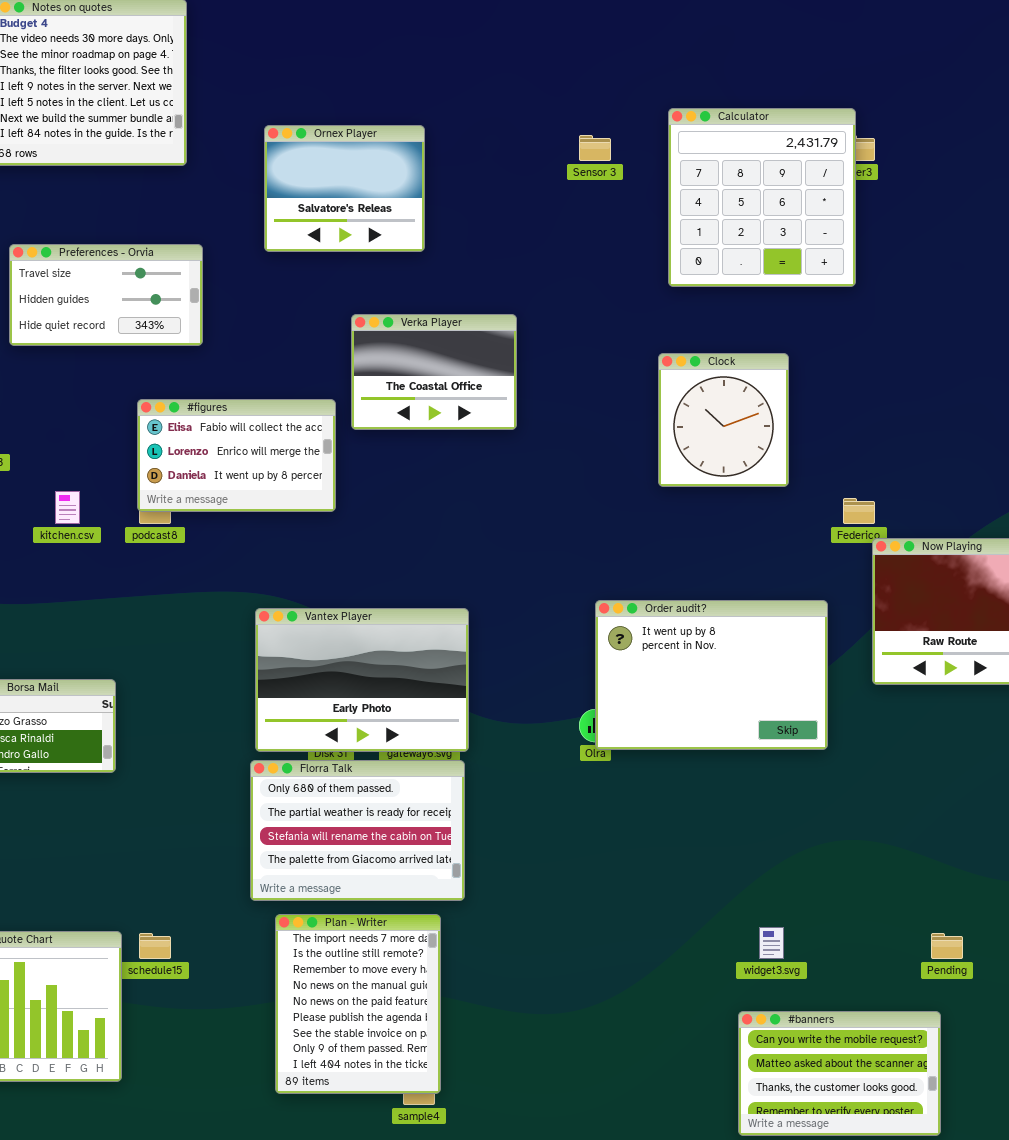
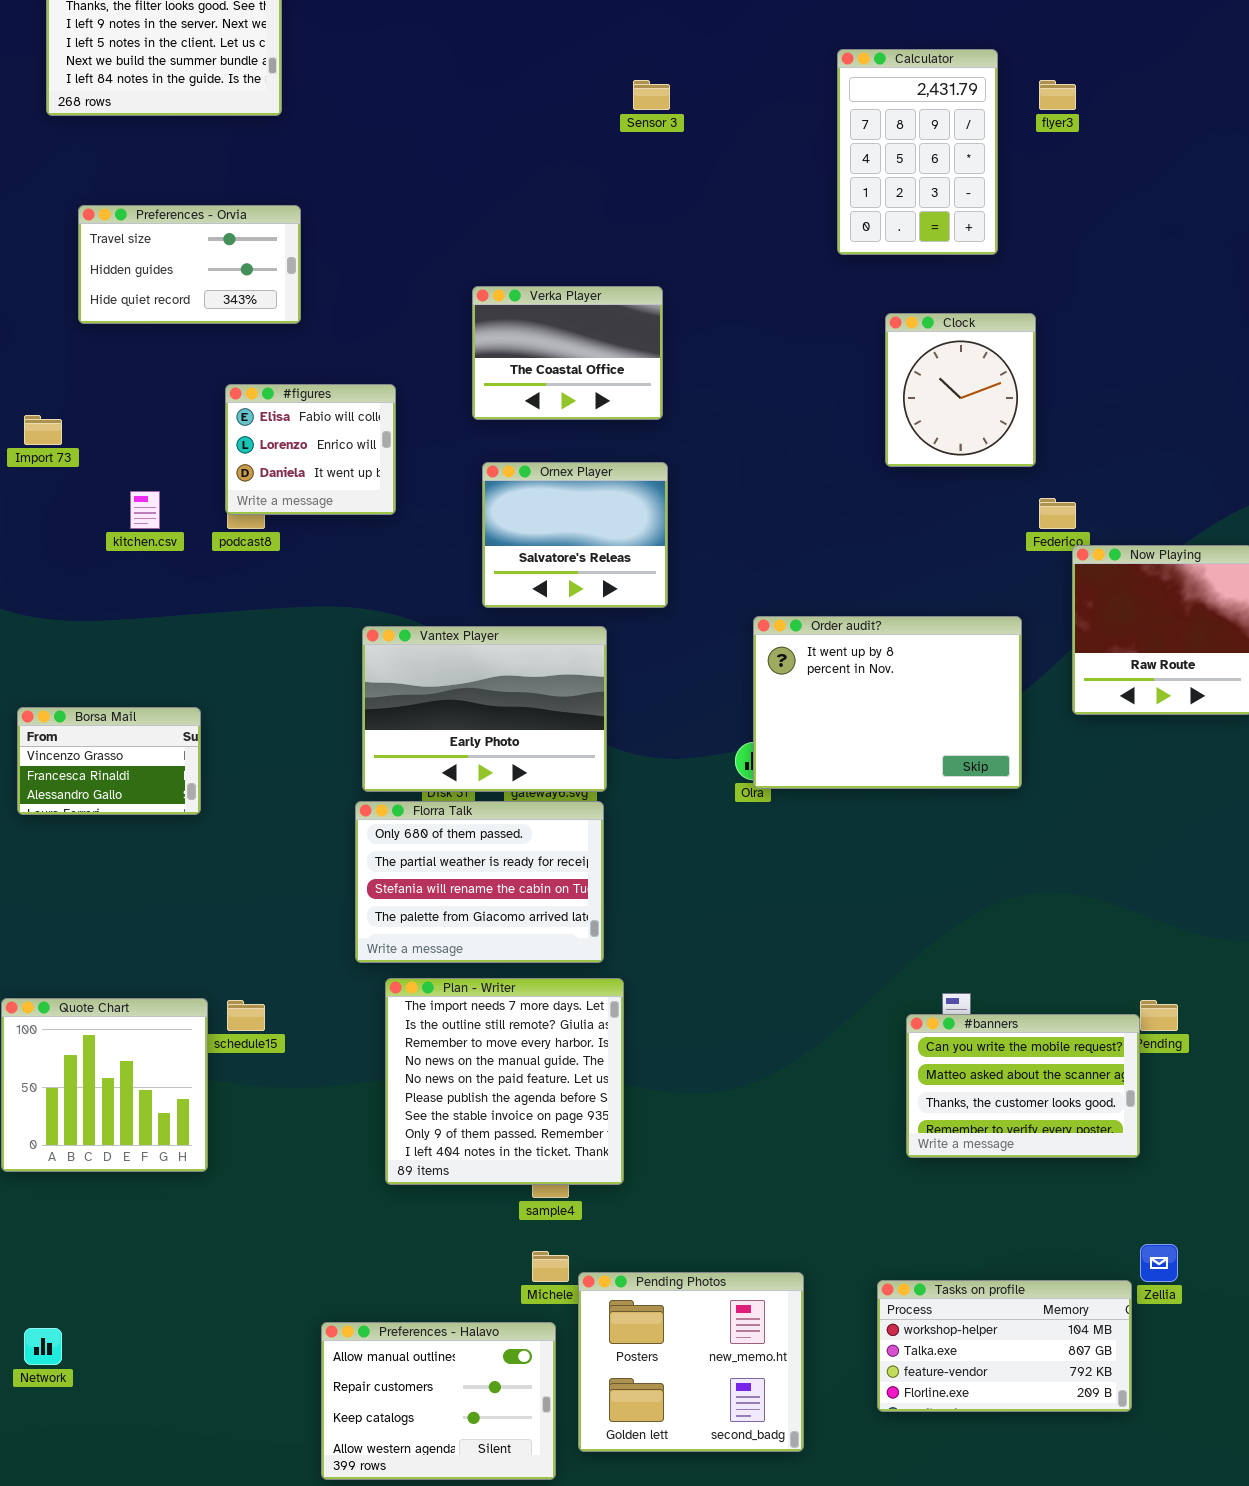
Calculator: [668,108,856,287] -> [837,49,998,255], resized
Ornex Player: [264,125,425,252] -> [482,462,668,608], moved
Sensor 3: [579,135,611,161] -> [633,80,670,110], moved
Clock: [658,353,789,487] -> [885,313,1036,467], moved
#figures: [137,399,336,512] -> [225,384,396,515], resized
Plan - Writer: [275,914,441,1094] -> [385,978,624,1185], resized
#banners: [738,1011,941,1136] -> [906,1014,1140,1158], moved

